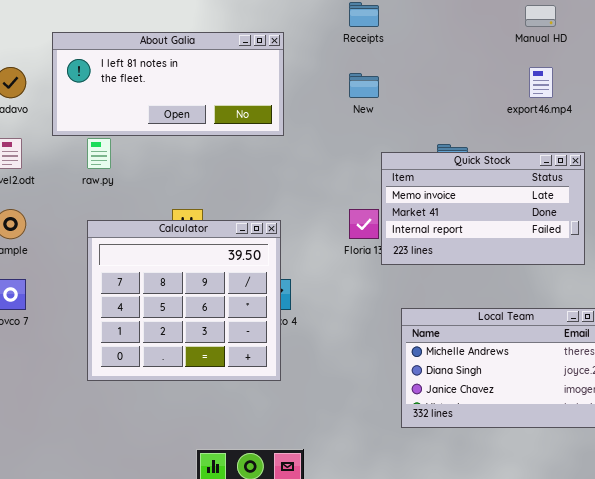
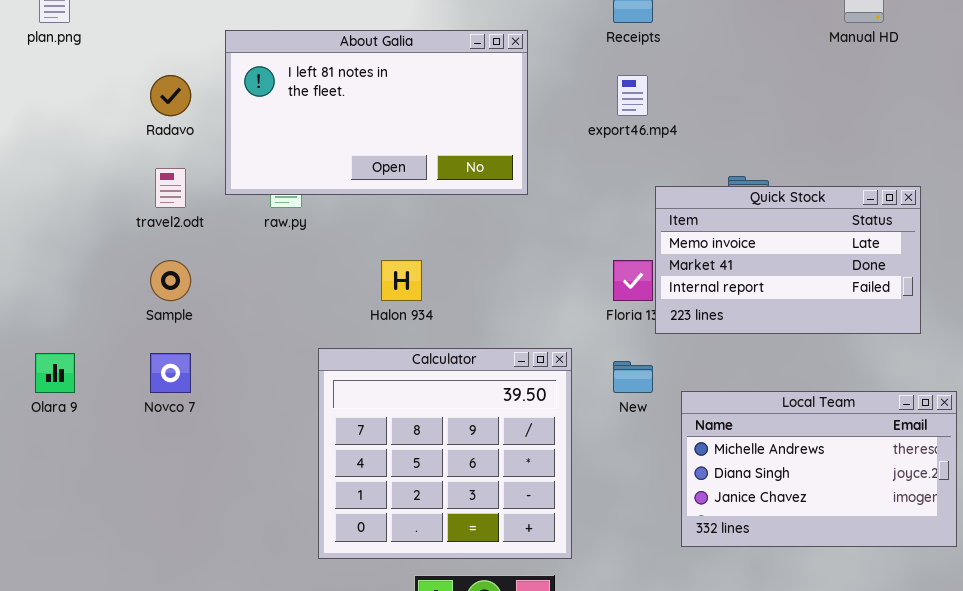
About Galia: [52,32,284,136] -> [225,30,528,195], resized
export46.mp4: [529,67,553,98] -> [617,75,648,116], moved
New: [349,73,379,98] -> [613,361,653,393], moved
Calculator: [87,220,281,381] -> [318,348,572,559], moved

